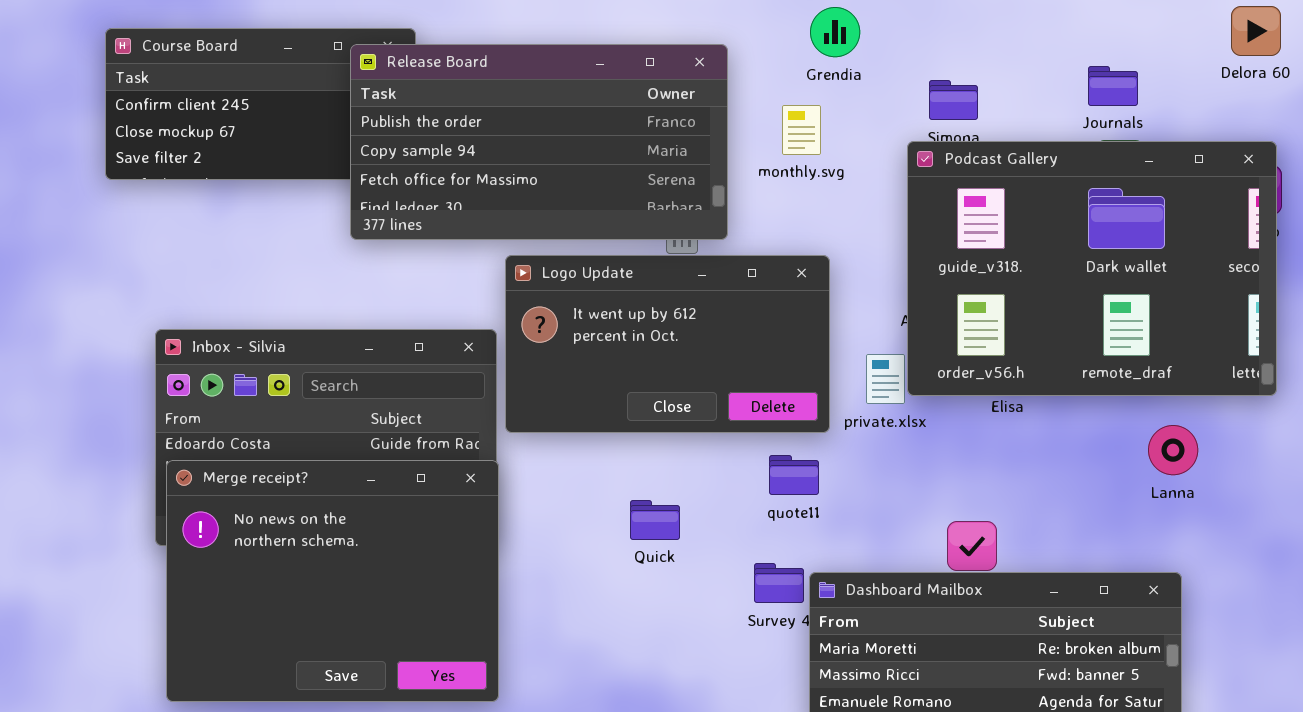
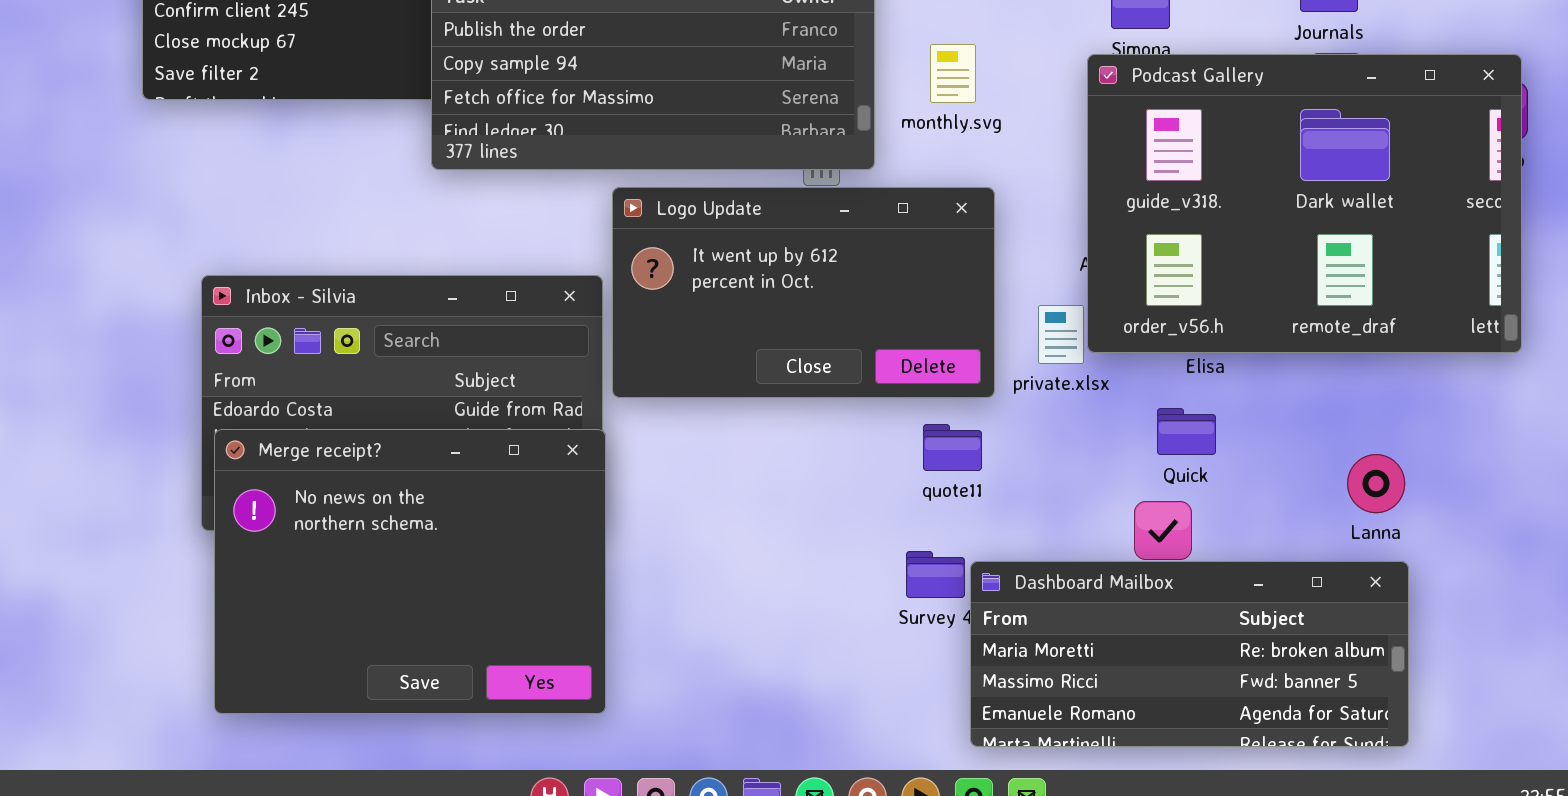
monthly.svg: [782,105,821,155] -> [930,44,976,103], moved
Lanna: [1148,425,1198,475] -> [1347,454,1405,513], moved
Quick: [630,500,680,540] -> [1157,408,1216,455], moved

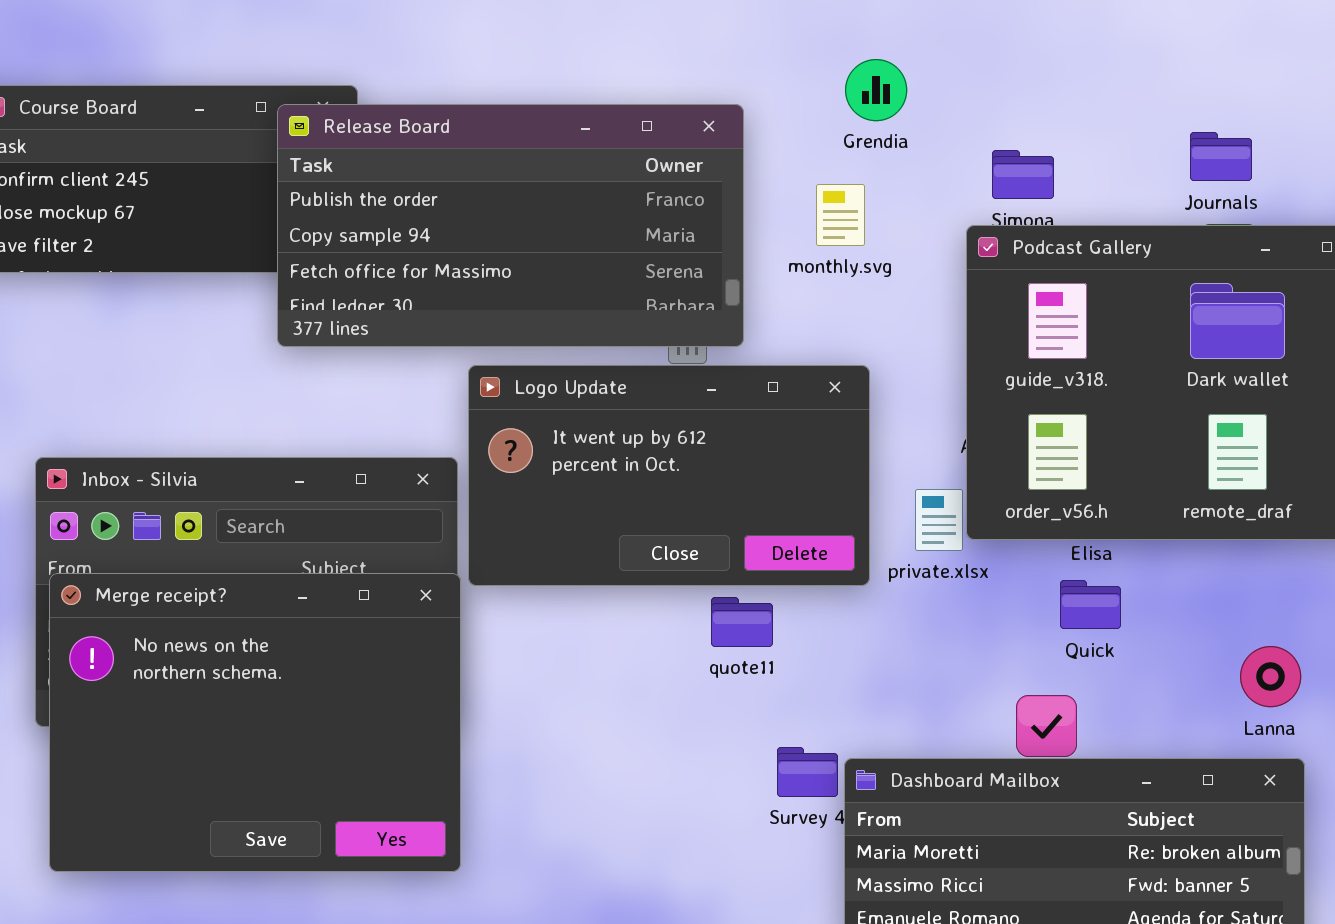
monthly.svg: [930,44,976,103] -> [816,184,865,246], moved
Quick: [1157,408,1216,455] -> [1060,580,1121,629], moved
quote11: [923,424,982,471] -> [711,597,773,647], moved
Merge receipt?: [214,429,606,714] -> [49,573,461,872], moved

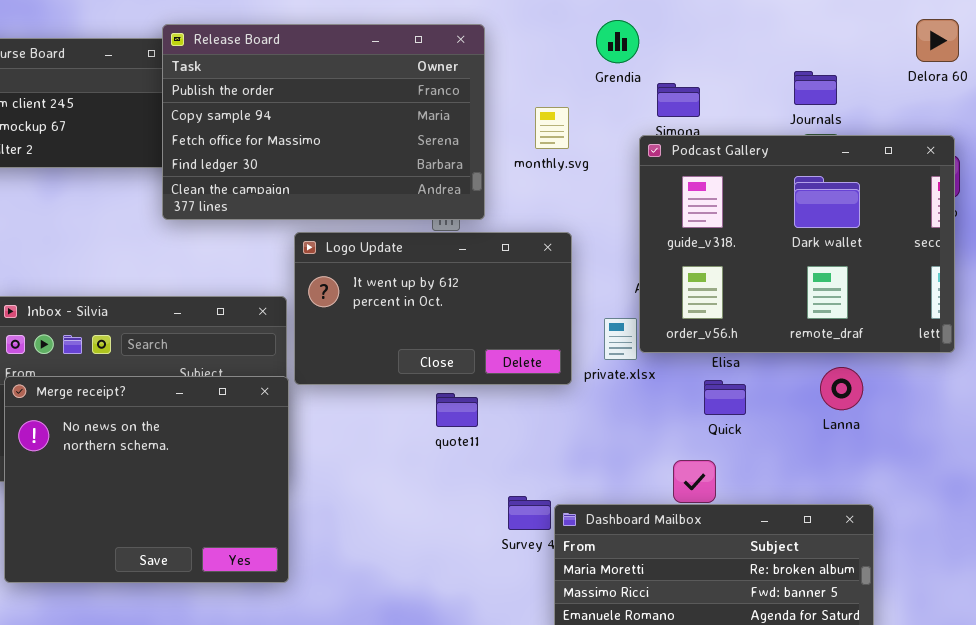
Grendia: [845,59,907,121] -> [596,20,639,63], moved
Release Board: [277,104,744,347] -> [162,24,485,220], resized
quote11: [711,597,773,647] -> [436,393,478,427], moved
Lanna: [1240,646,1301,707] -> [820,367,863,410], moved

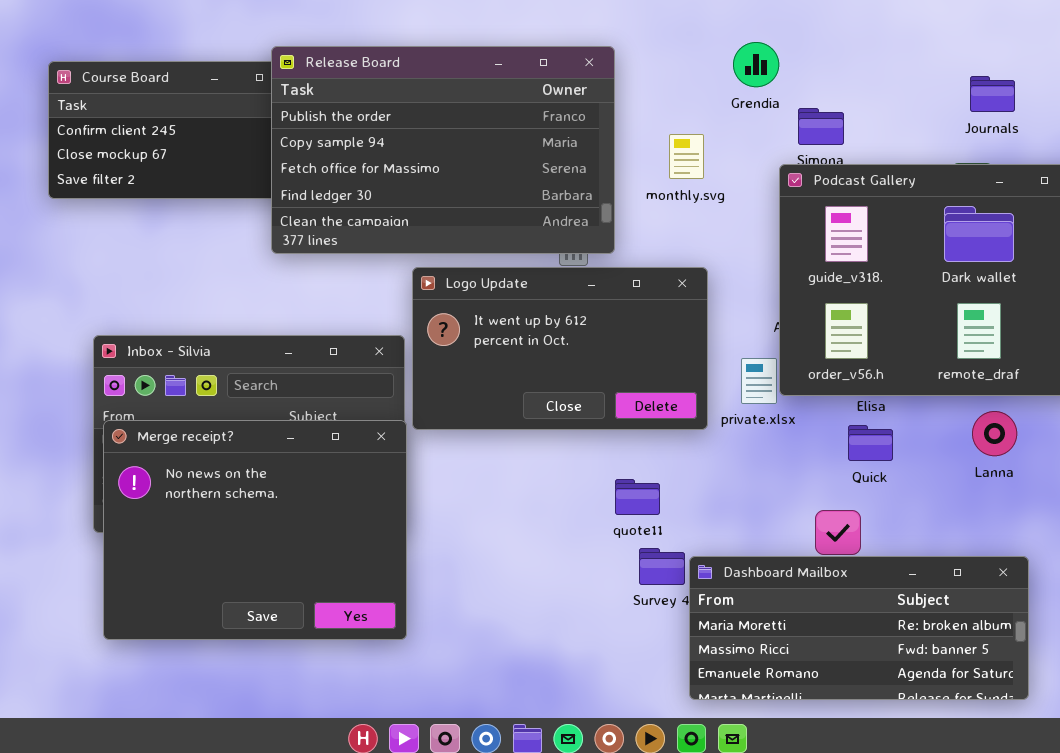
Journals: [794,71,837,105] -> [970,76,1015,112], moved
quote11: [436,393,478,427] -> [615,479,660,515], moved

